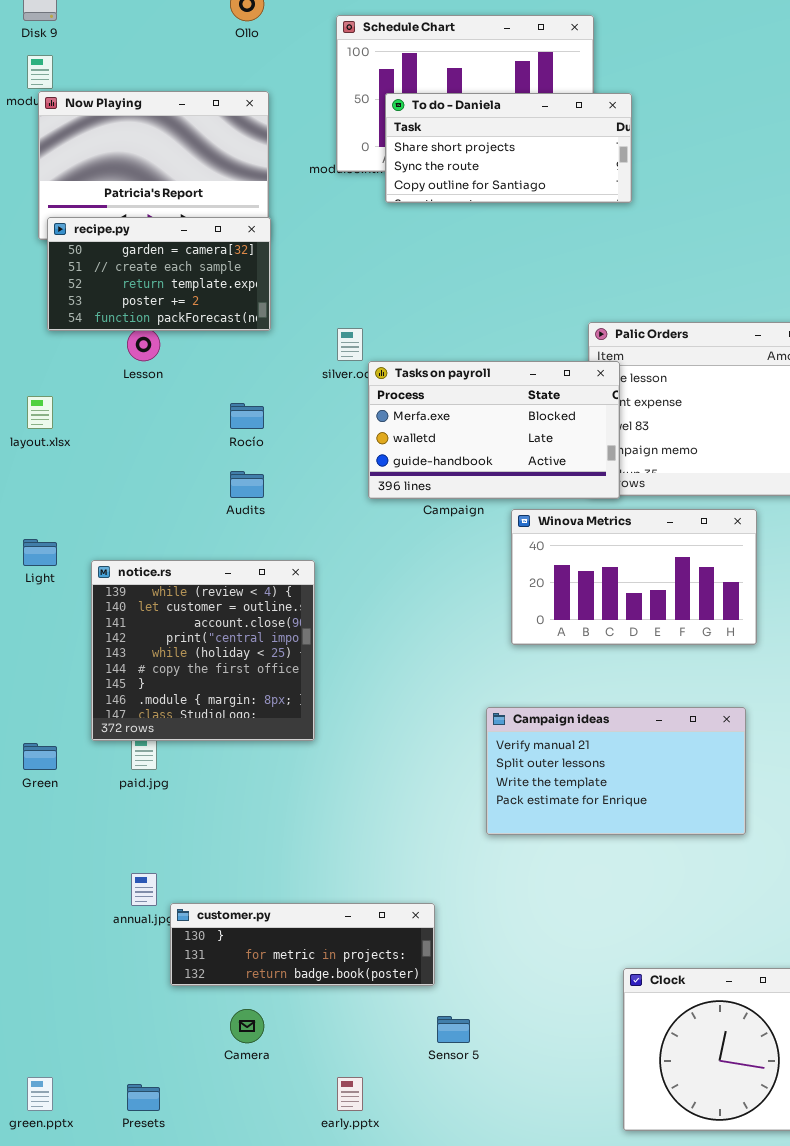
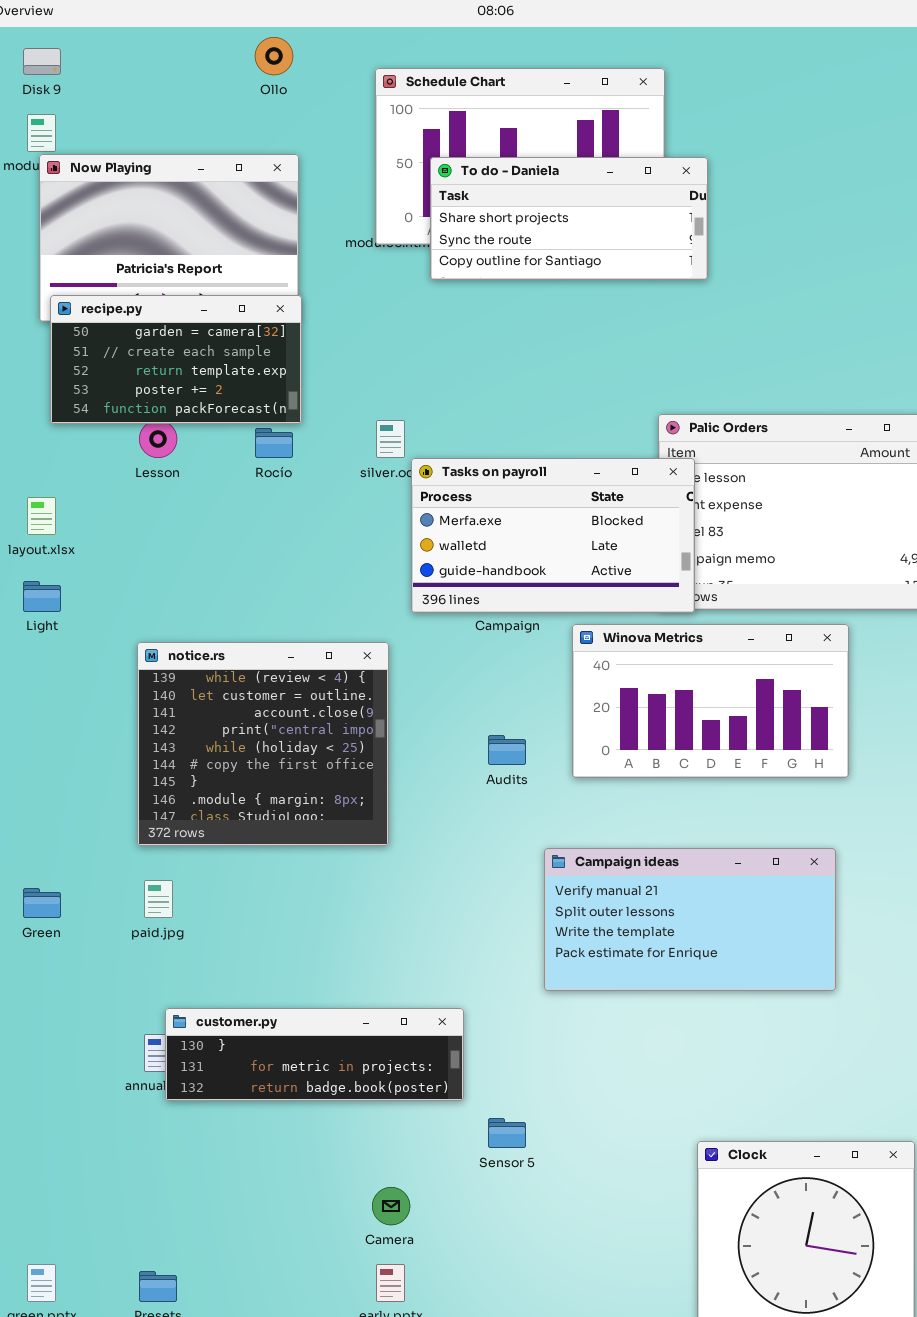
Rocío: [230,403,264,429] -> [255,428,293,458], moved
Audits: [230,471,264,498] -> [488,735,526,765], moved
Light: [23,539,57,566] -> [23,581,61,612], moved
notice.rs: [91,560,315,741] -> [137,642,389,846], moved
customer.py: [170,903,435,986] -> [165,1008,464,1101], moved
Camera: [230,1009,264,1043] -> [372,1187,410,1225], moved
Sensor 5: [437,1016,470,1043] -> [488,1118,526,1148], moved

